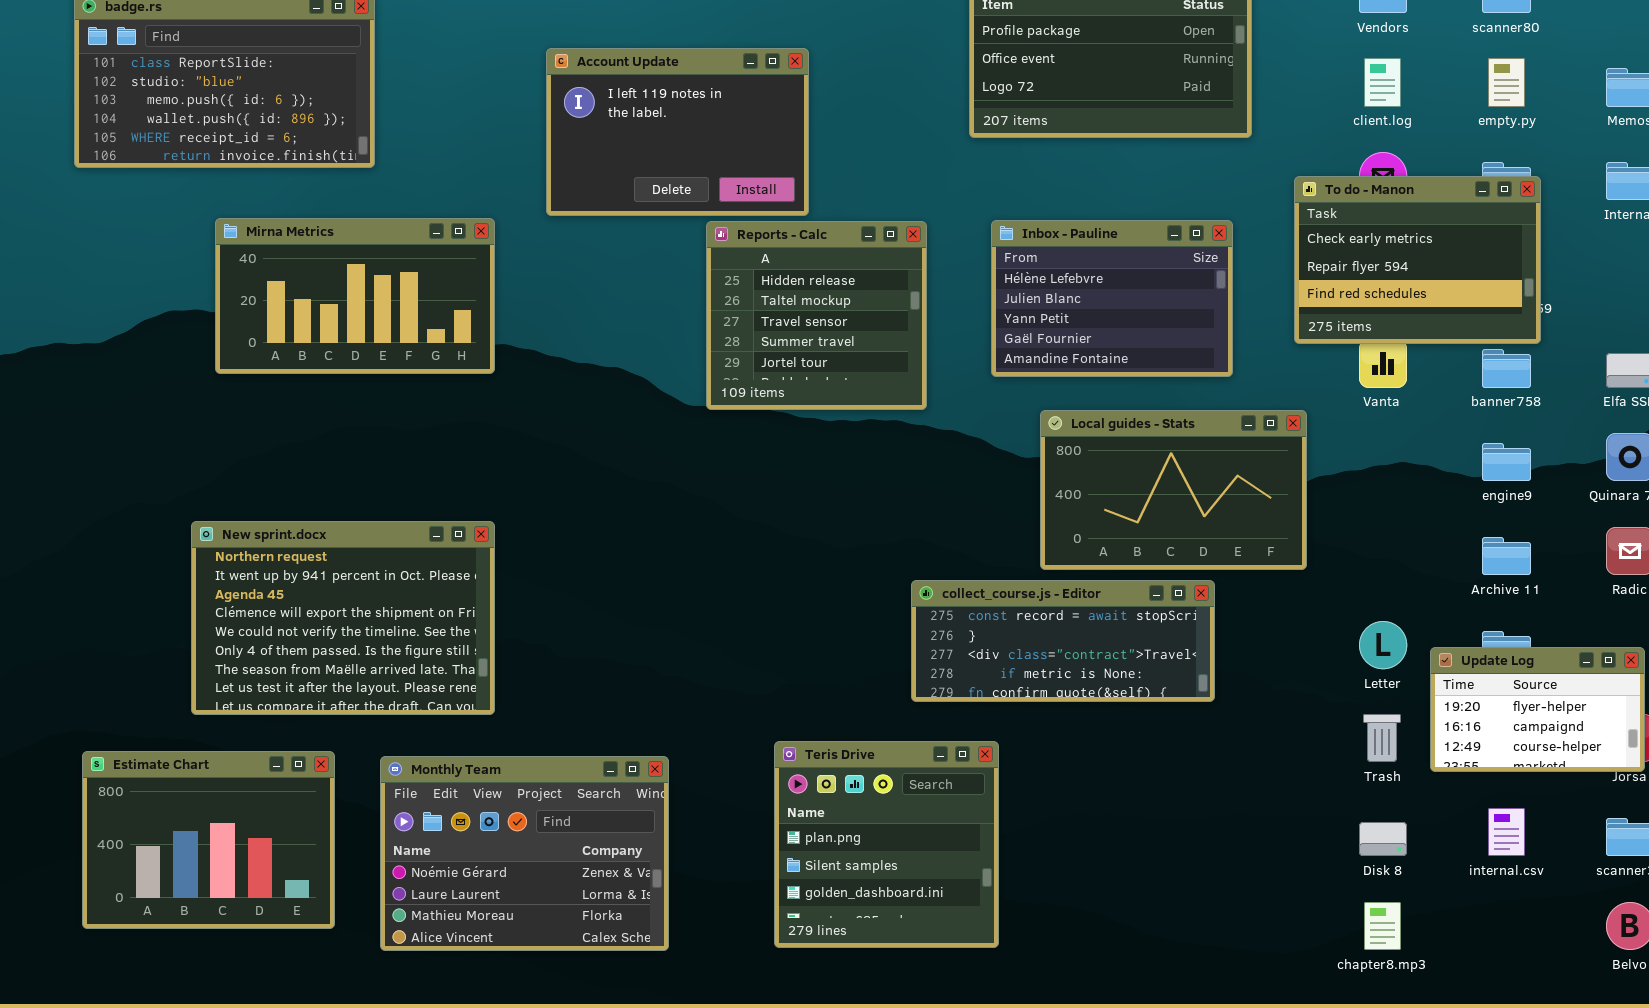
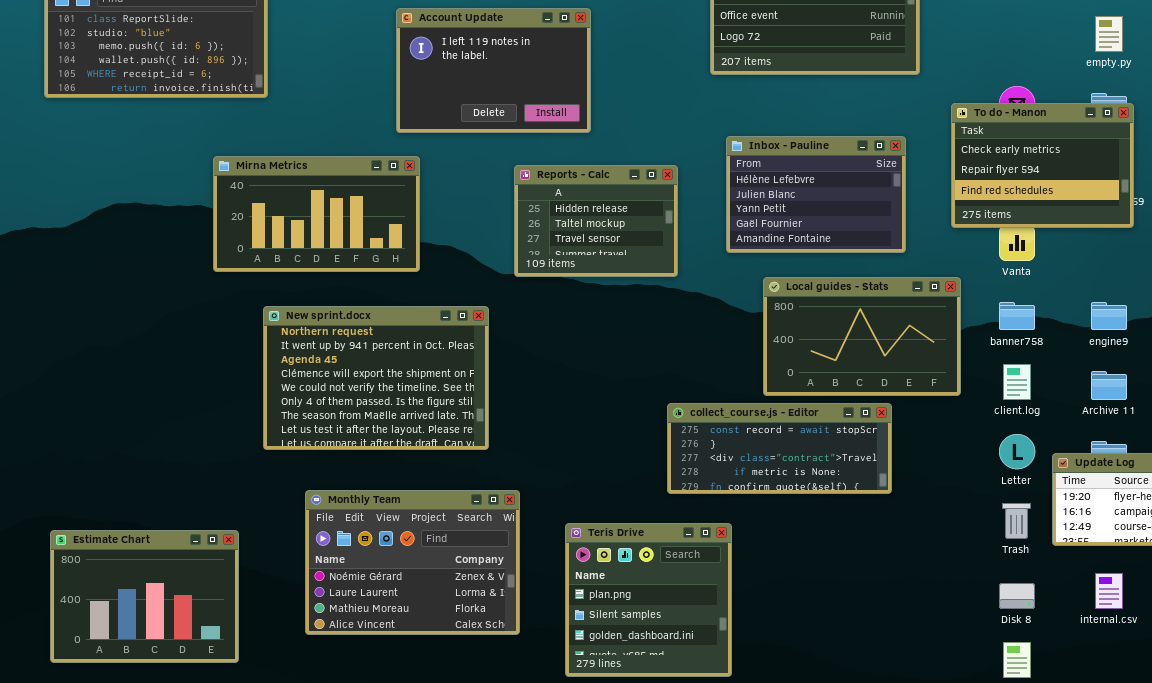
client.log: [1364,58,1401,107] -> [1003,364,1031,400], moved
Mirna Metrics: [215,218,495,374] -> [213,156,420,272], moved
Reports - Calc: [706,221,927,410] -> [514,165,678,277], resized
banner758: [1482,349,1531,388] -> [999,302,1035,330], moved
New sprint.docx: [191,521,495,715] -> [263,306,489,450], moved
Monthly Team: [380,756,669,951] -> [305,490,520,635], moved

